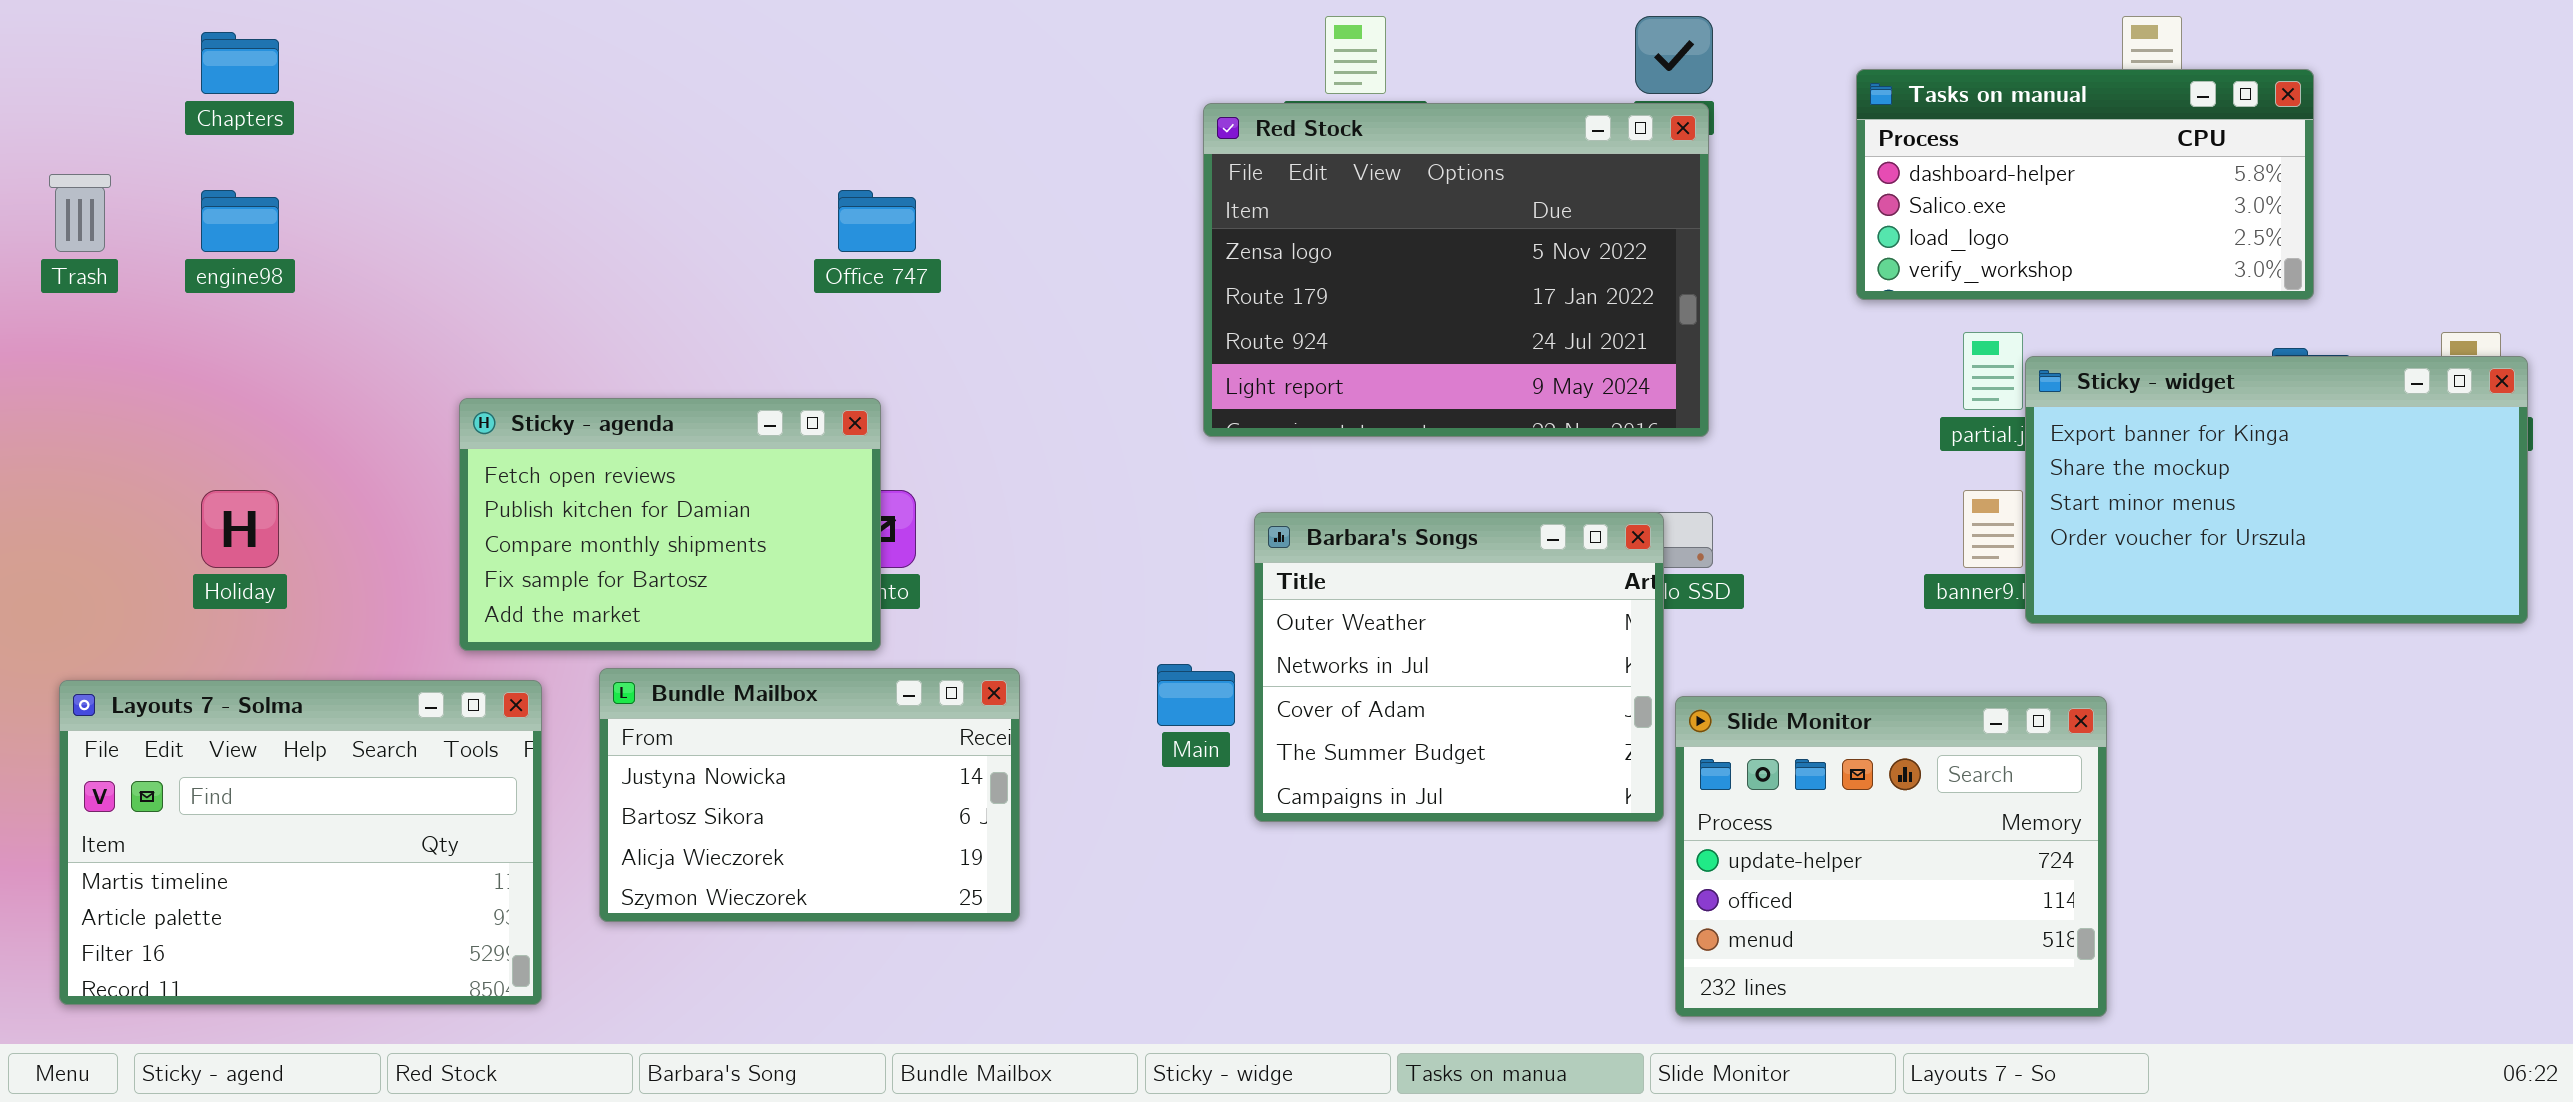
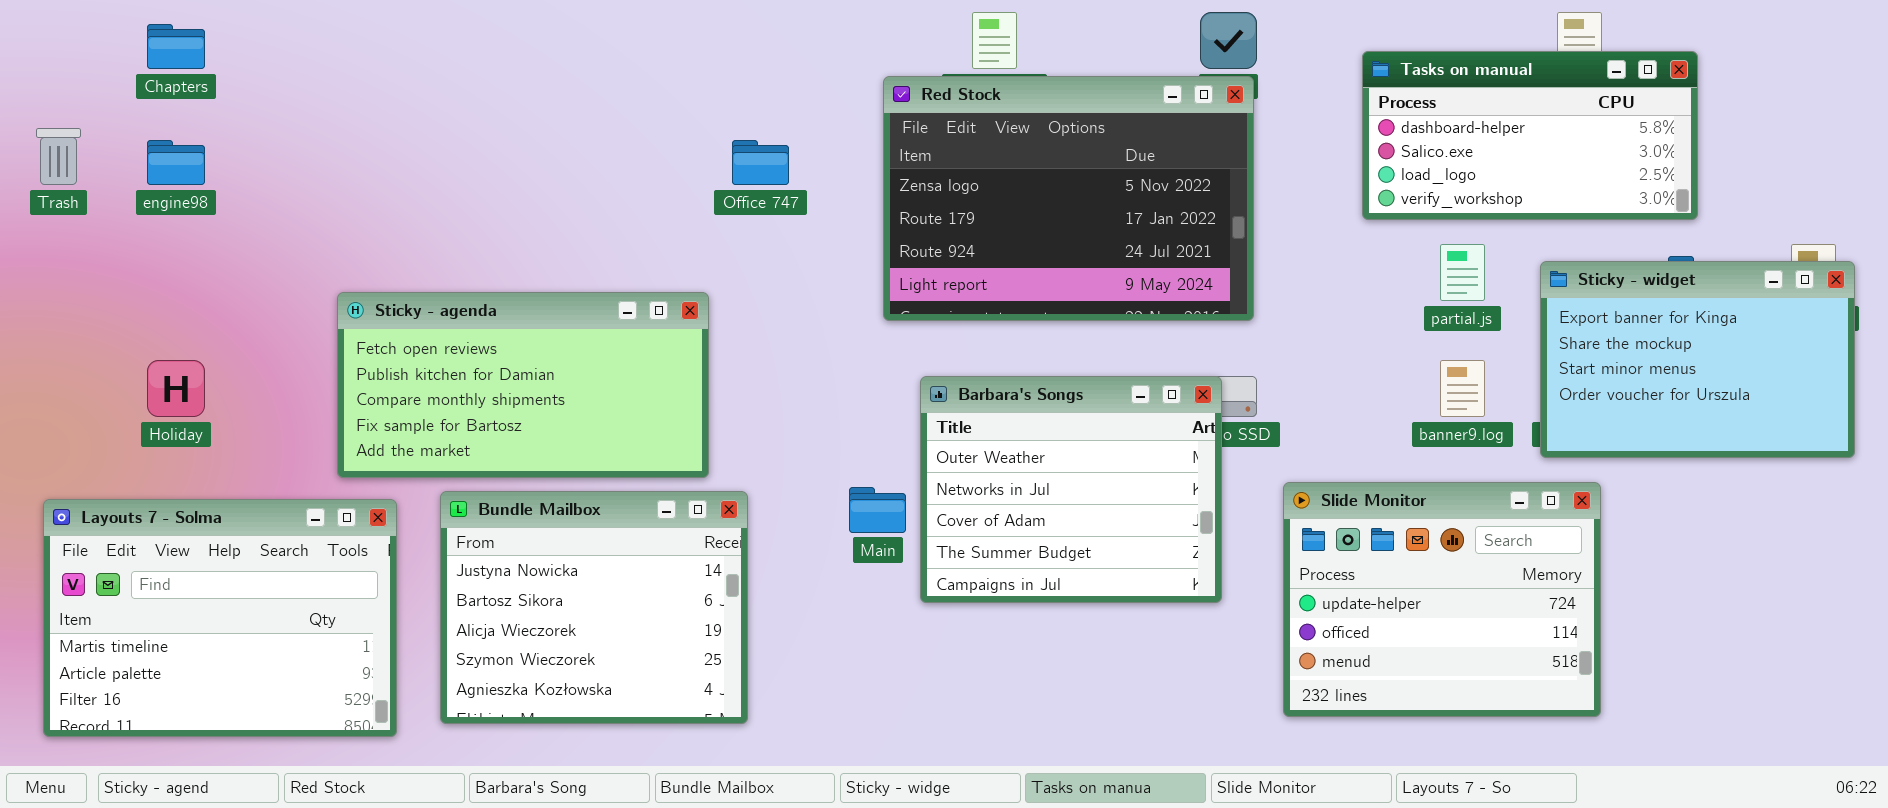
Office 747: [838,190,916,252] -> [732,140,789,185], moved
Sticky - widget: [2025,356,2528,624] -> [1540,261,1855,458], resized
Sticky - agenda: [459,398,881,651] -> [337,292,709,478], resized
Bundle Mailbox: [599,668,1020,922] -> [440,491,748,724], resized
Slide Monitor: [1675,696,2107,1017] -> [1283,482,1601,717], moved

